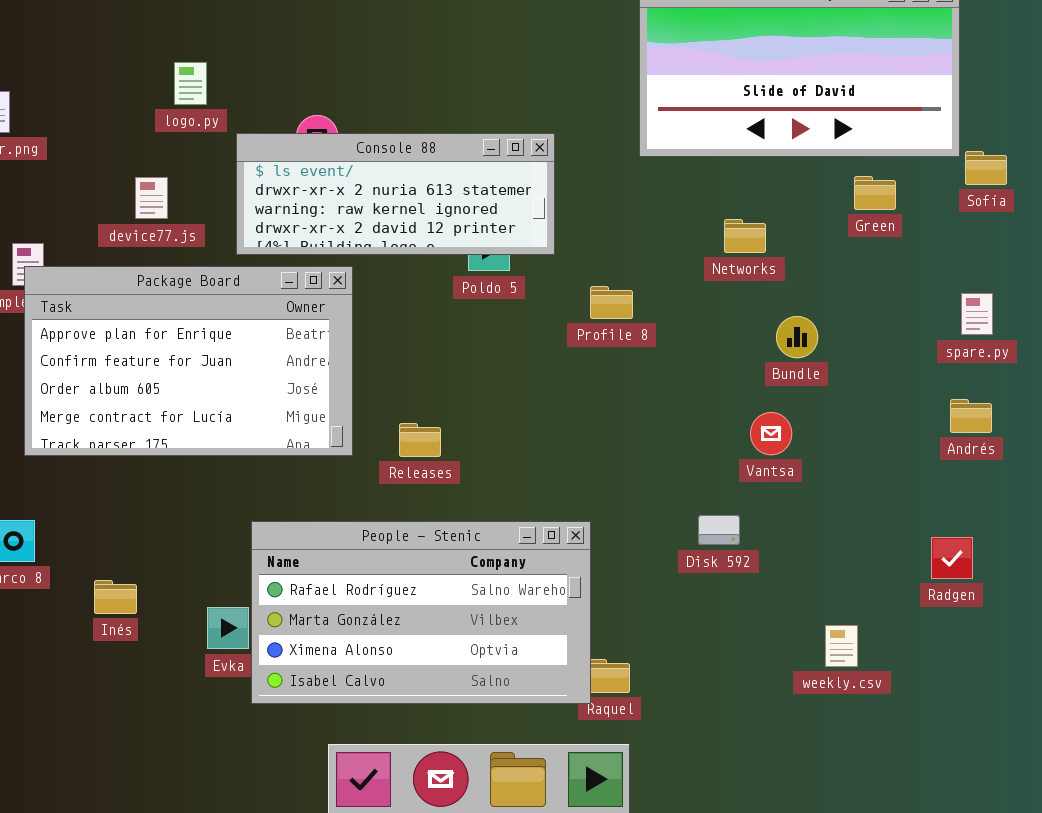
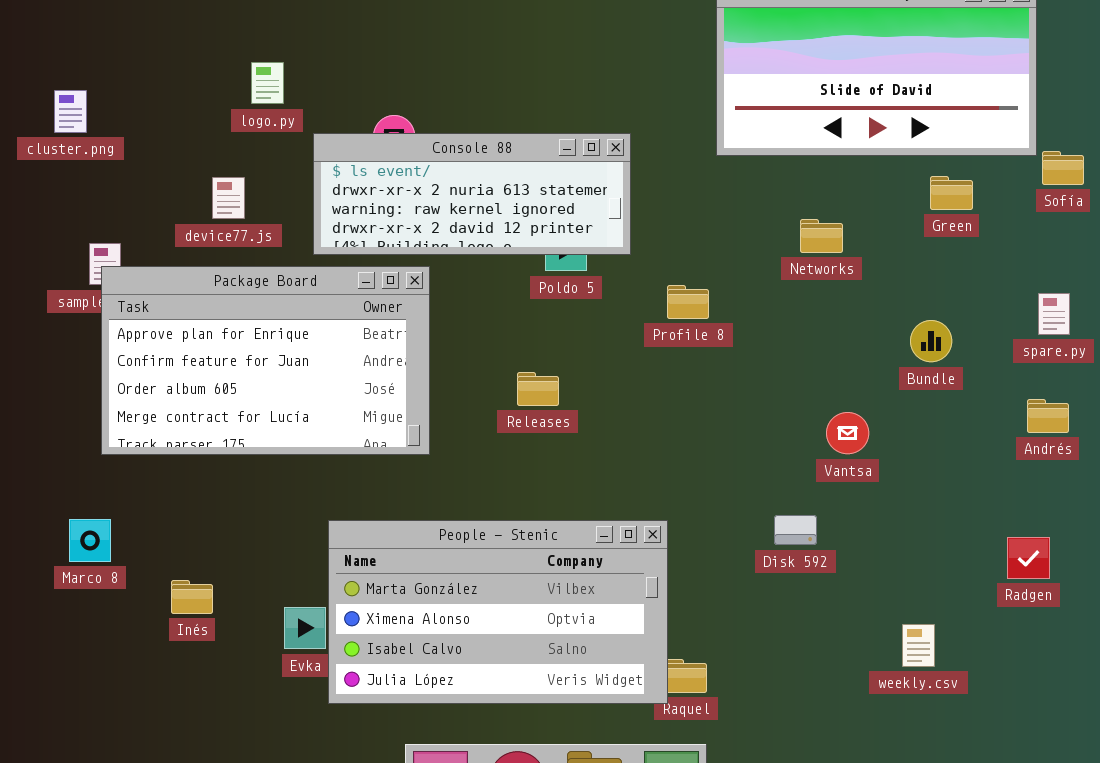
Bundle: [776,316,818,358] -> [910,320,952,362], moved
Releases: [399,423,441,457] -> [517,372,559,406], moved
People - Stenic: [251,521,591,704] -> [328,520,668,704], scrolled down 1 row

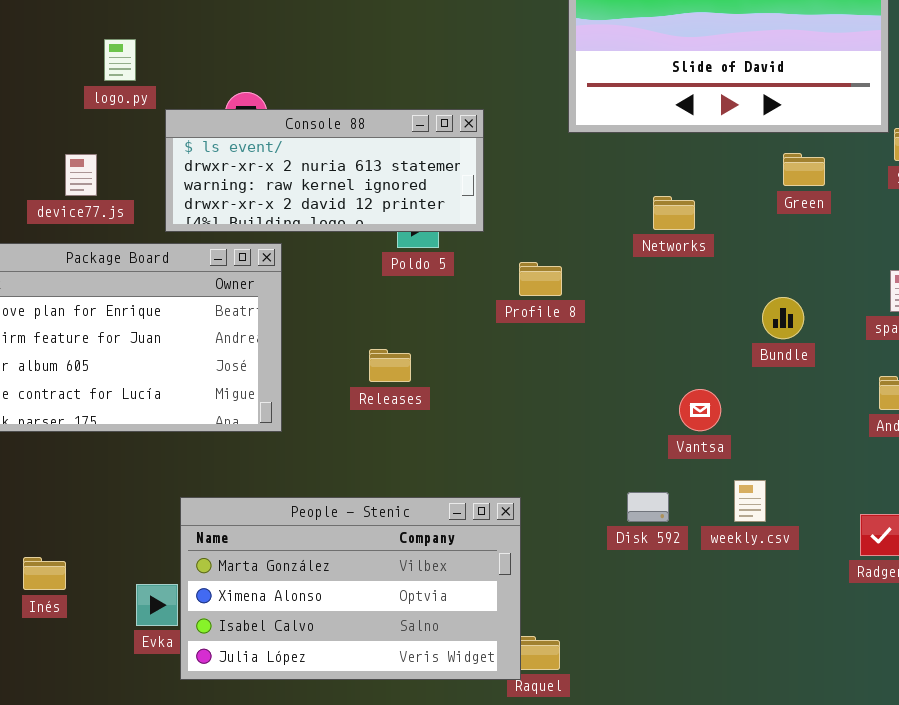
weekly.csv: [902,624,935,667] -> [734,480,766,522], moved

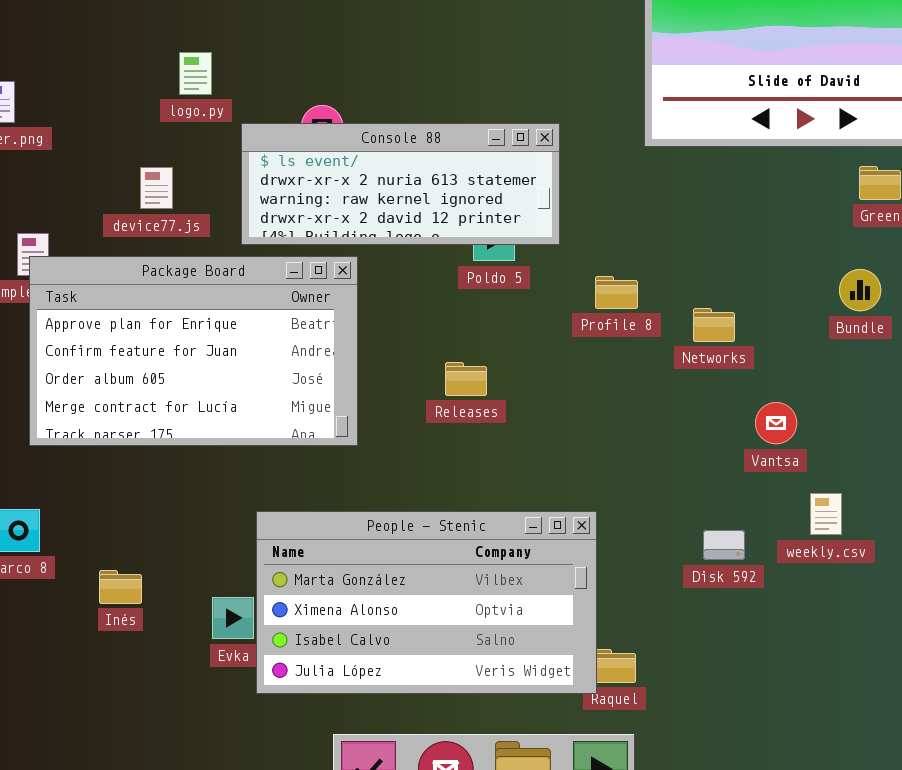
Networks: [653,196,695,230] -> [693,308,735,342], moved
Bundle: [762,297,804,339] -> [839,269,881,311], moved
Disk 592: [627,492,669,522] -> [703,530,745,560], moved

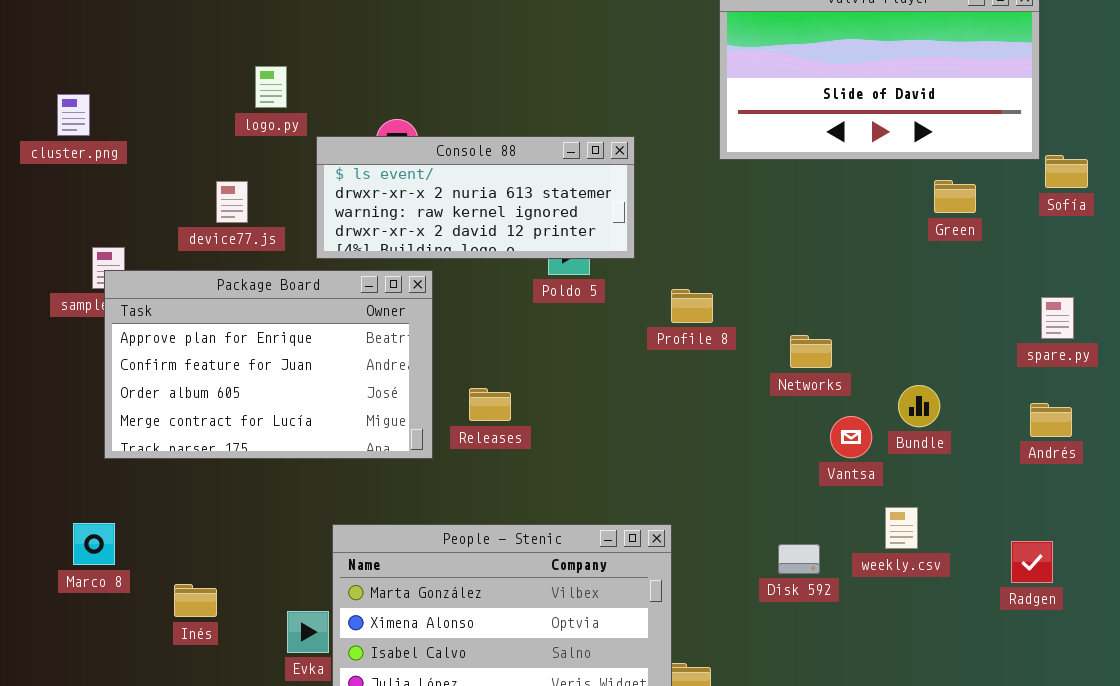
Bundle: [839,269,881,311] -> [898,385,940,427], moved
Networks: [693,308,735,342] -> [790,335,832,368], moved
Releases: [445,362,487,396] -> [469,388,511,421], moved

